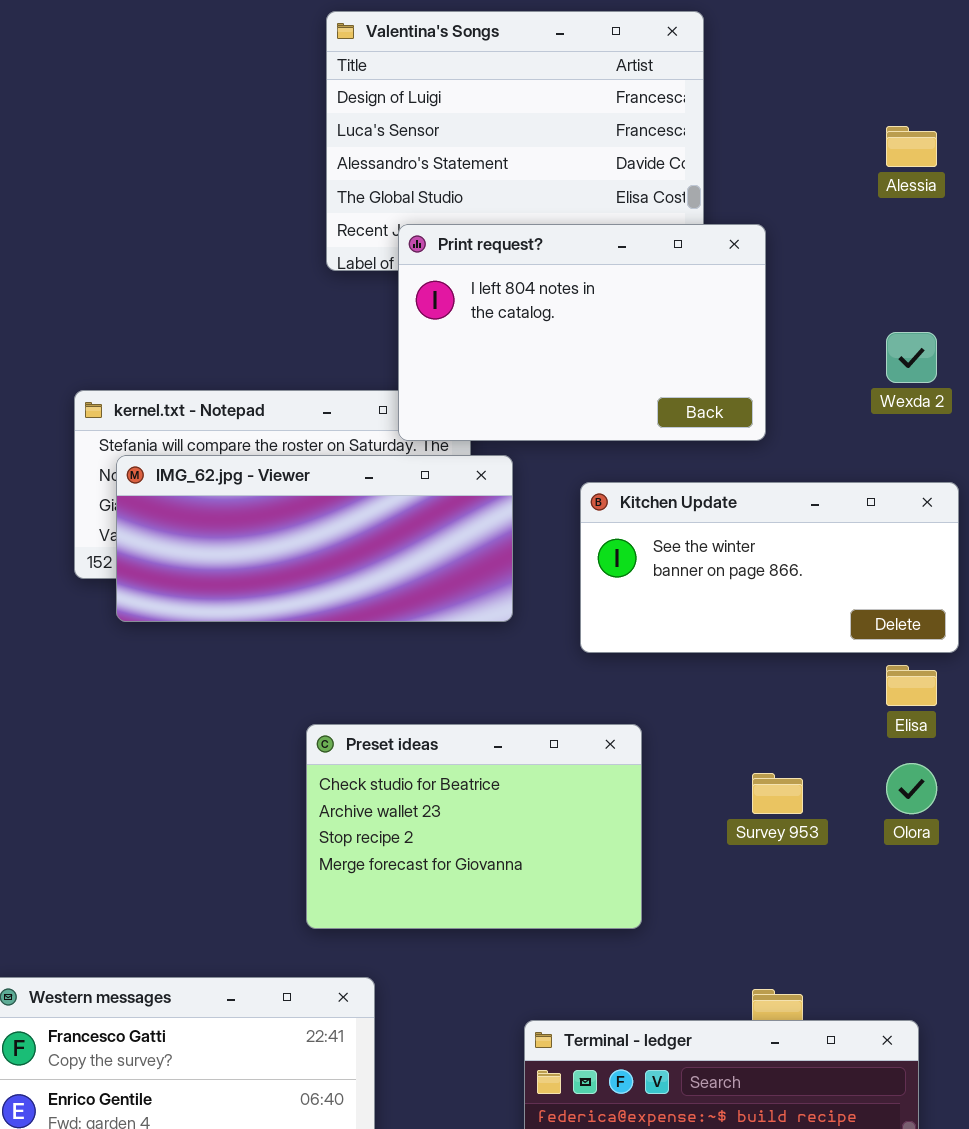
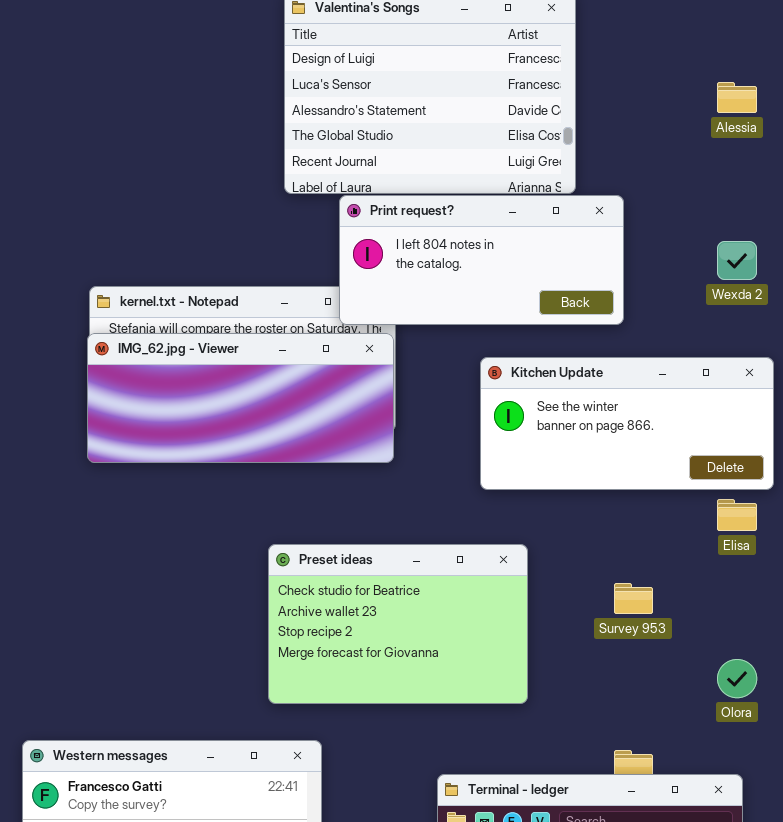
Print request?: [398,224,766,441] -> [339,195,624,325], resized
IMG_62.jpg - Viewer: [116,455,513,622] -> [87,333,394,463], moved
Olora: [886,763,937,814] -> [717,659,757,698], moved

